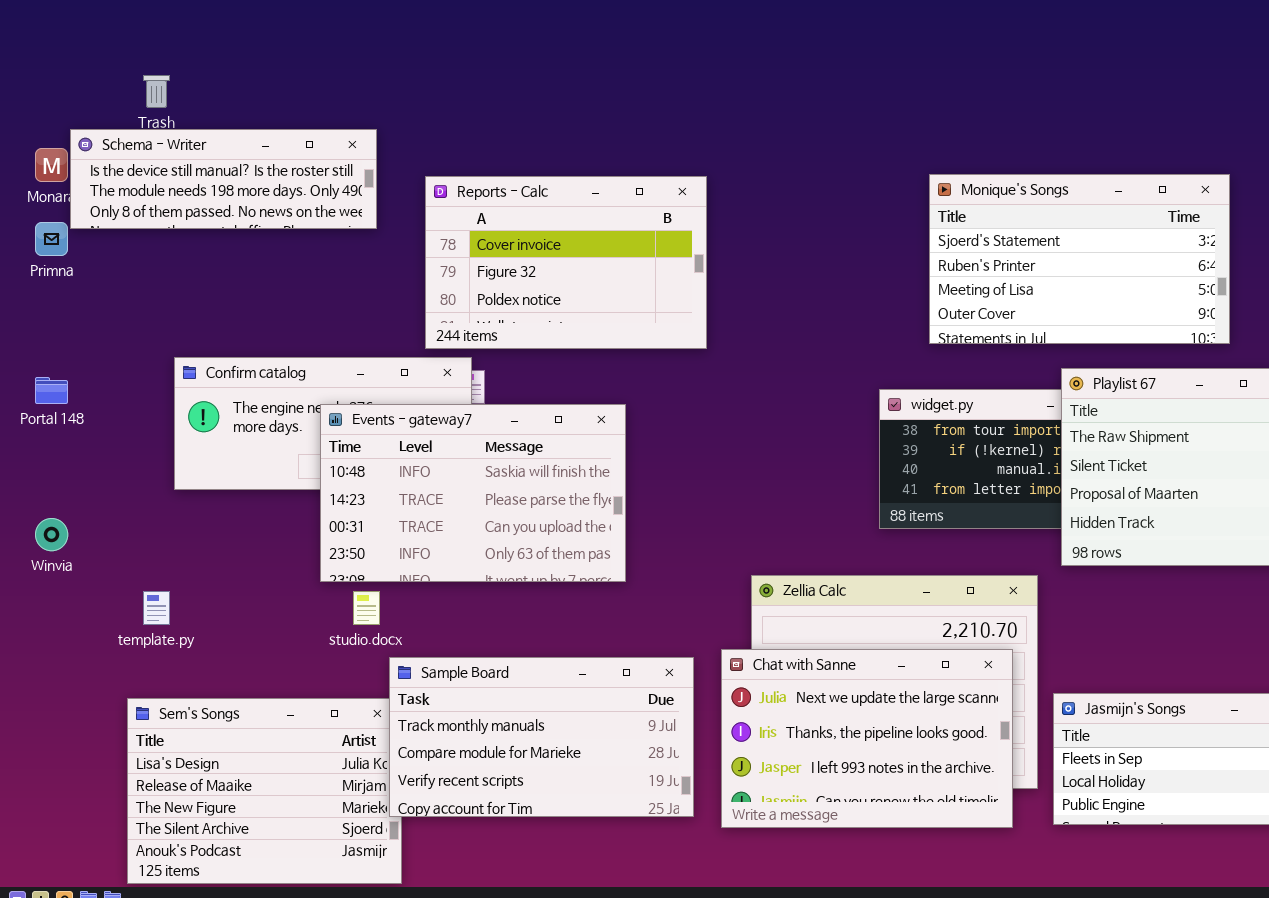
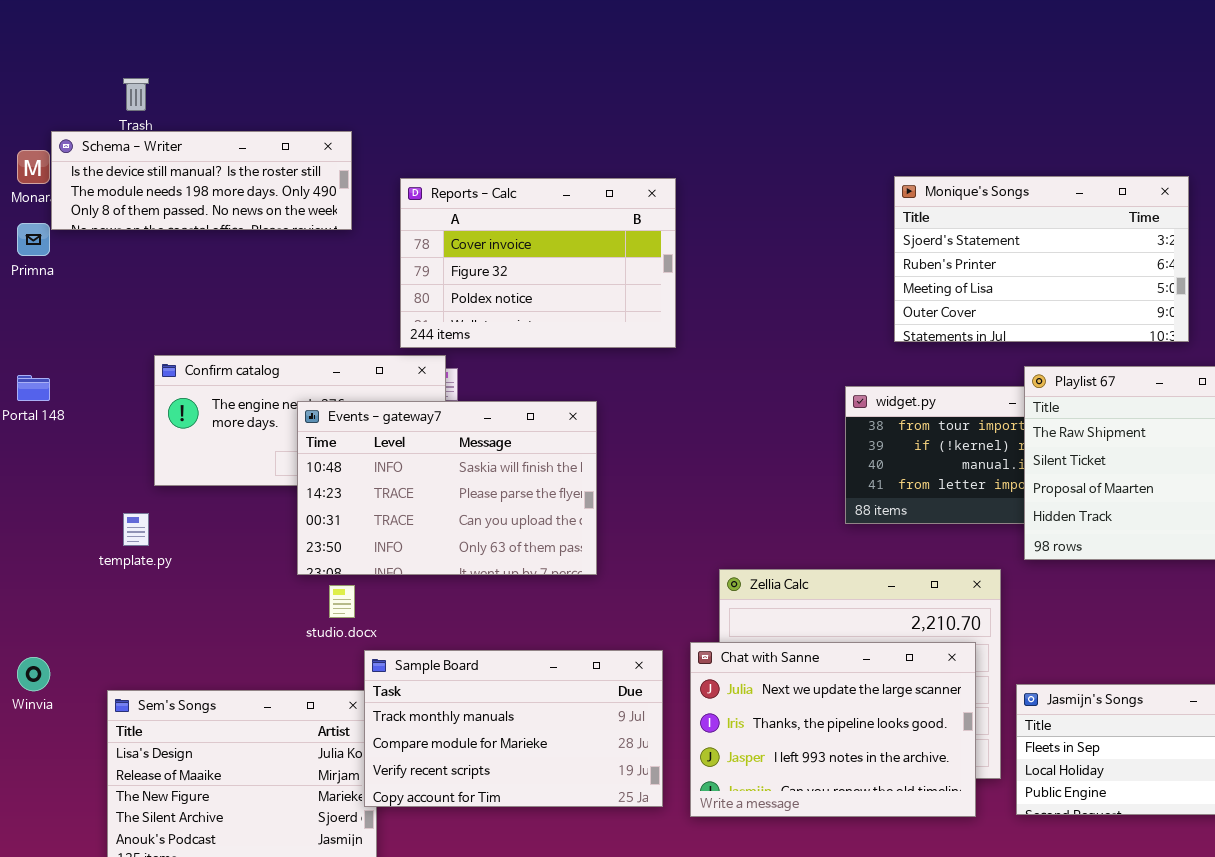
Winvia: [35,518,68,551] -> [17,657,50,691], moved
template.py: [143,591,170,625] -> [123,513,149,546], moved

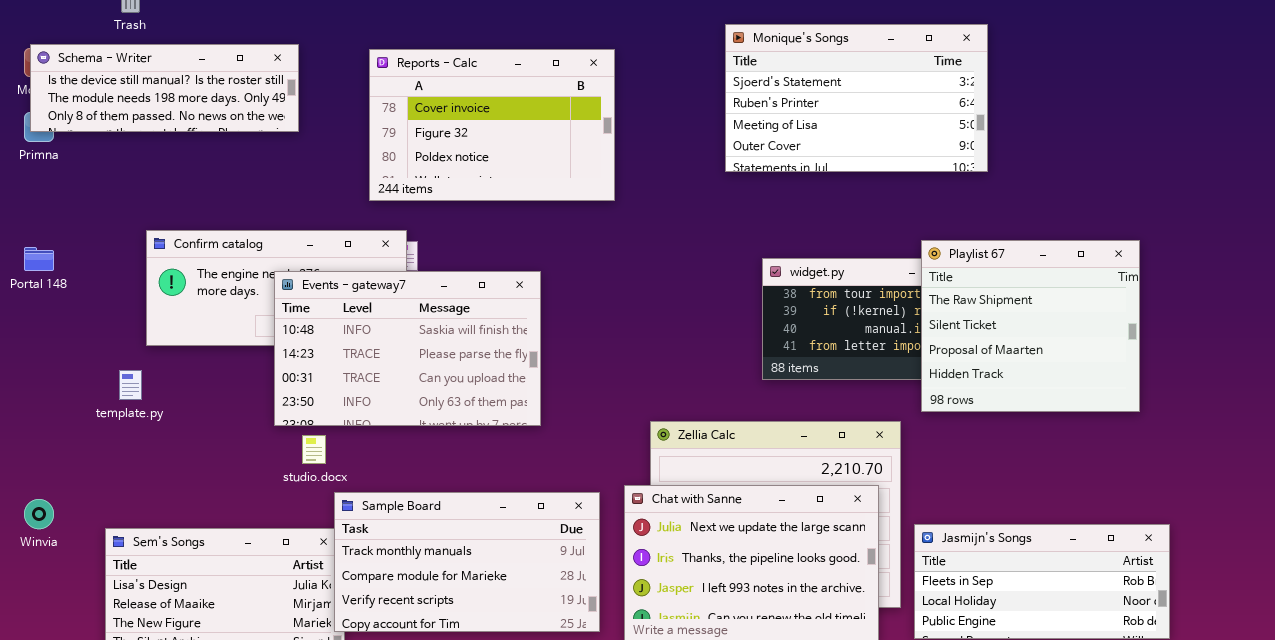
Schema - Writer: [51,131,352,230] -> [30,44,299,132], moved
Monique's Songs: [894,176,1189,342] -> [725,24,988,172], moved
Reports - Calc: [400,178,676,348] -> [369,49,615,201], moved

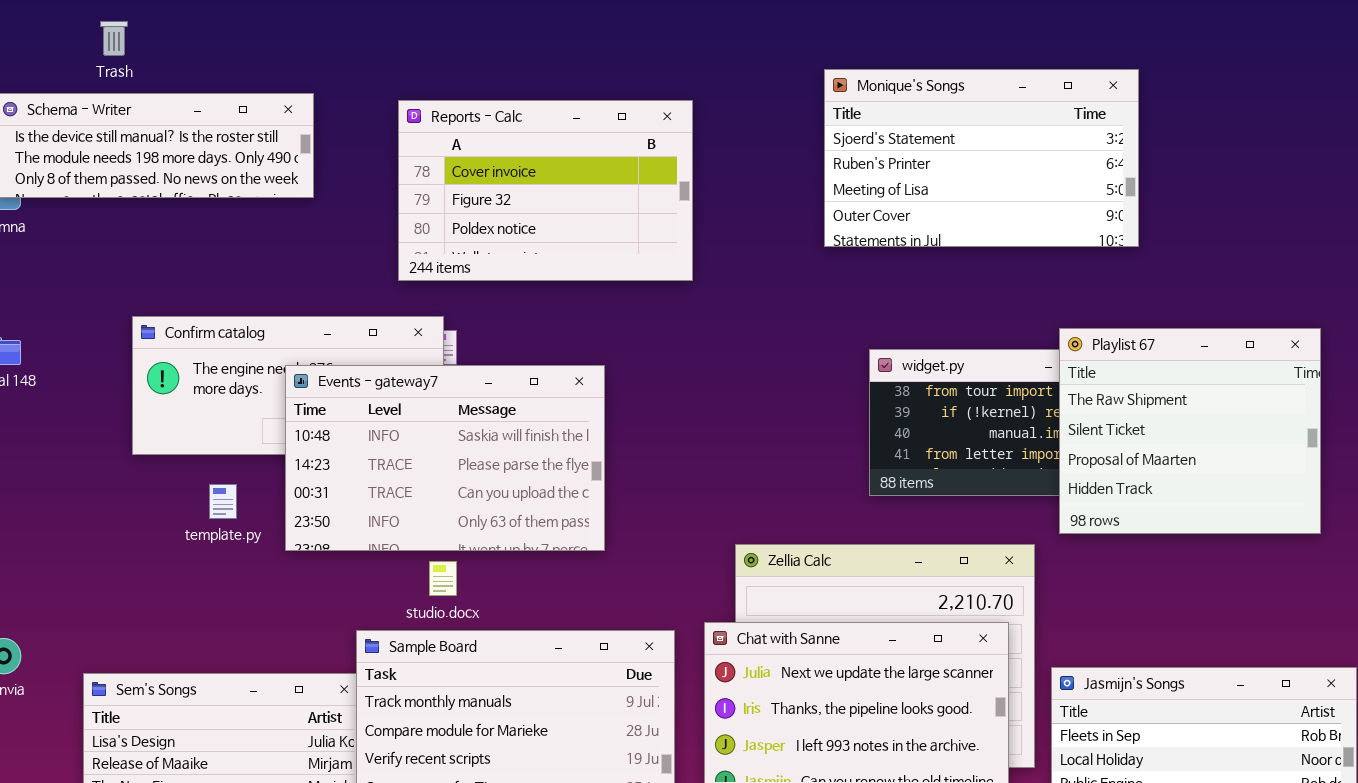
template.py: [119,370,142,400] -> [209,484,237,519], moved
studio.docx: [302,435,326,464] -> [429,561,457,596], moved

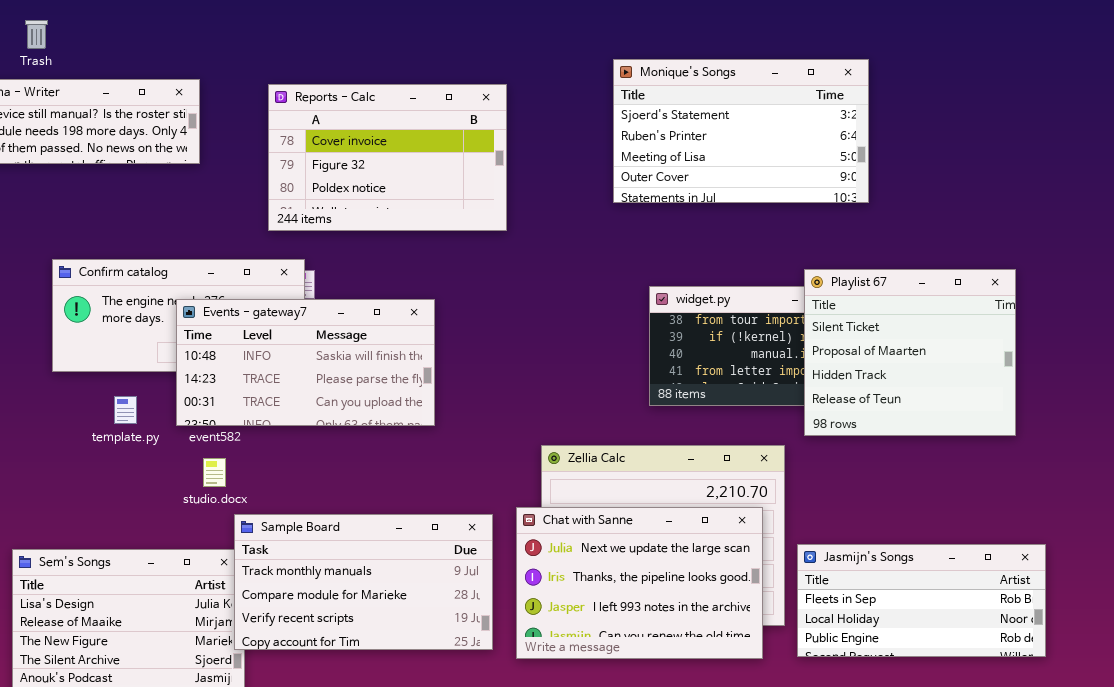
Playlist 67: [1059,328,1321,534] -> [804,269,1016,436], scrolled down 1 row
Events - gateway7: [285,365,605,551] -> [176,299,435,426], resized
studio.docx: [429,561,457,596] -> [203,458,226,487], moved

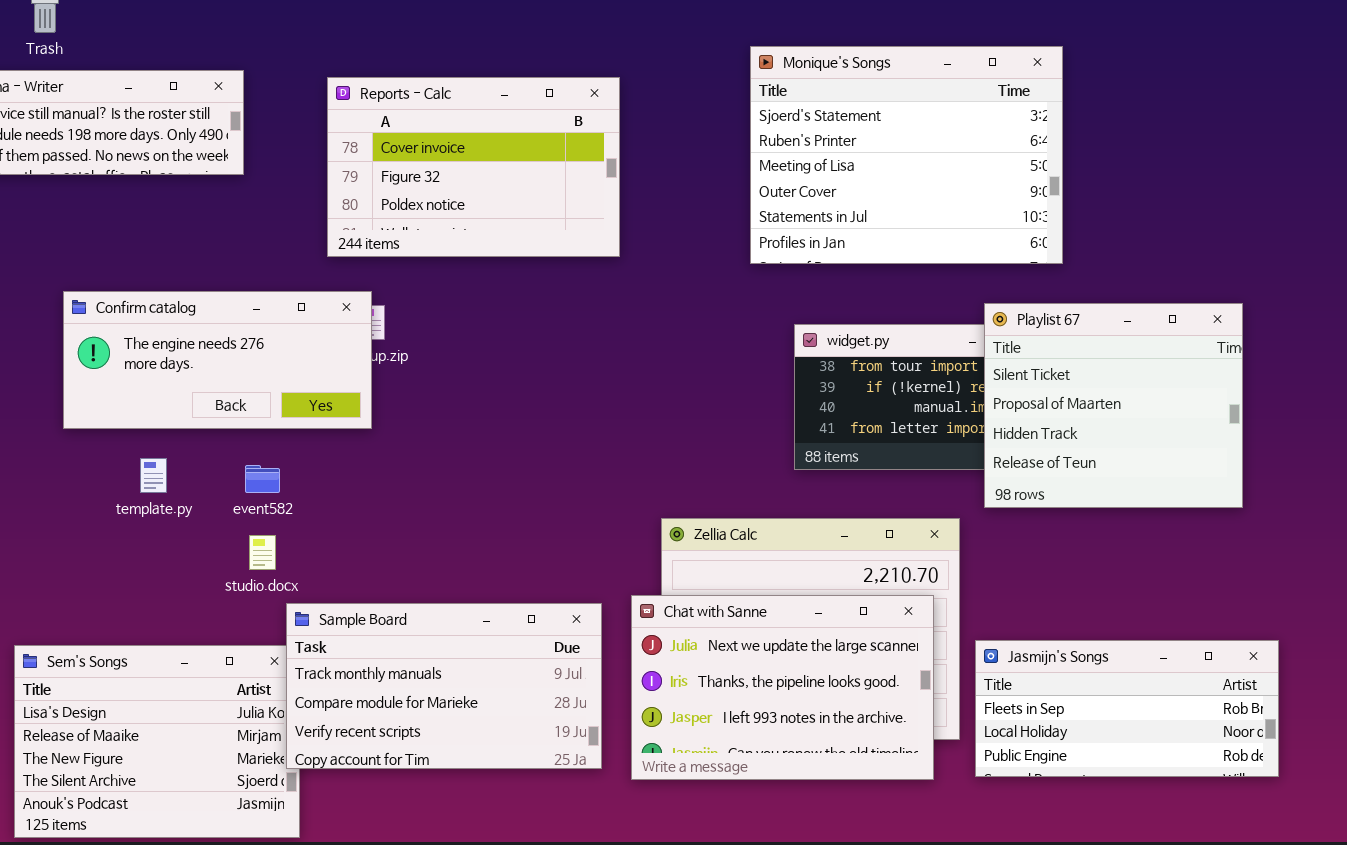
Monique's Songs: [613,59,869,203] -> [750,46,1063,264], resized
Events - gateway7: [176,299,435,426] -> none, closed

